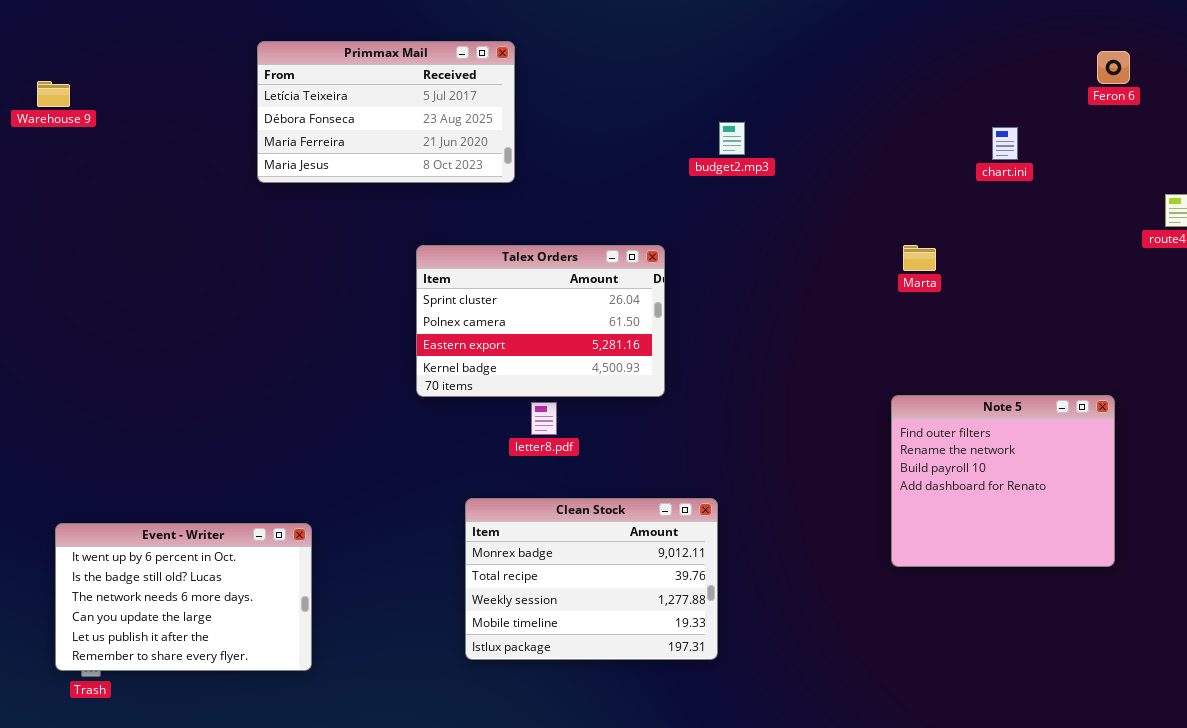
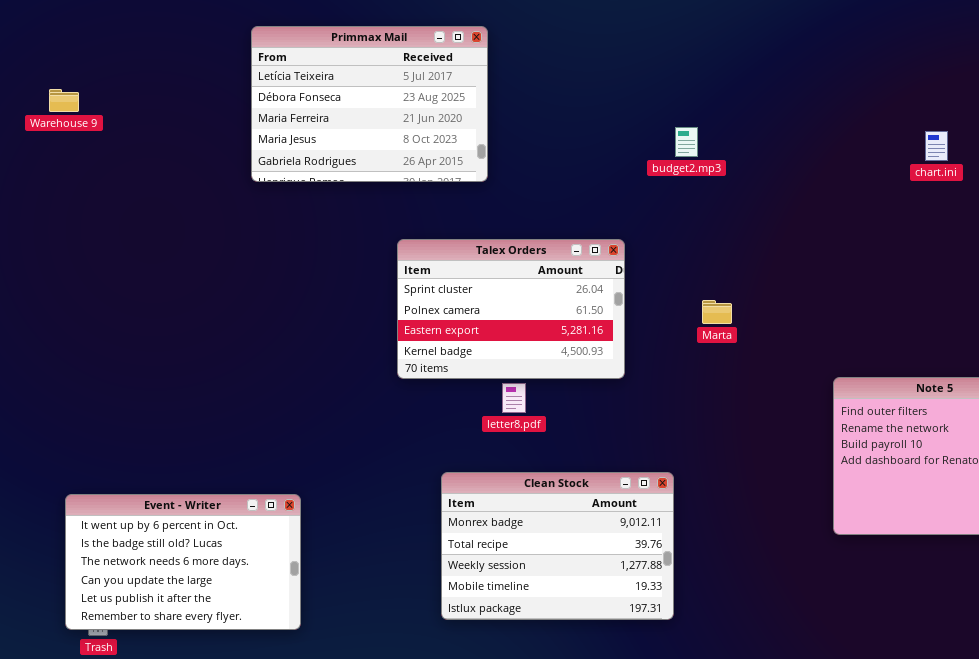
Primmax Mail: [257,41,515,183] -> [251,26,488,182], resized
Marta: [903,245,936,271] -> [702,300,732,324], moved

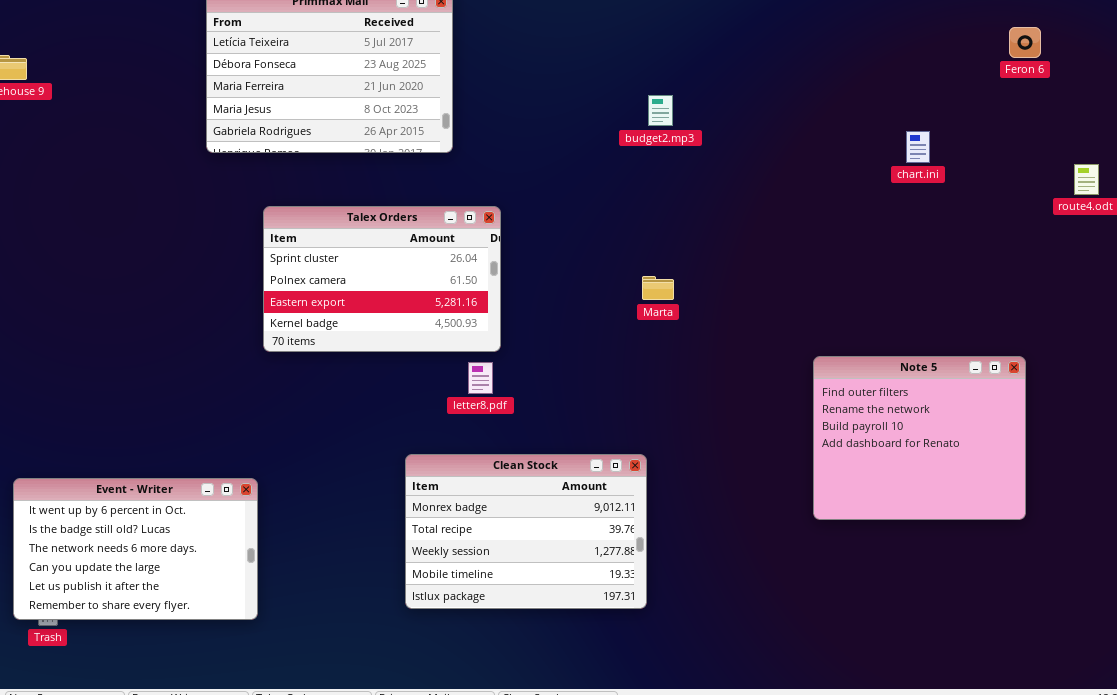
chart.ini: [925,131,948,161] -> [906,131,930,163], moved
Talex Orders: [397,239,625,379] -> [263,206,501,352], moved
Marta: [702,300,732,324] -> [642,276,674,300], moved

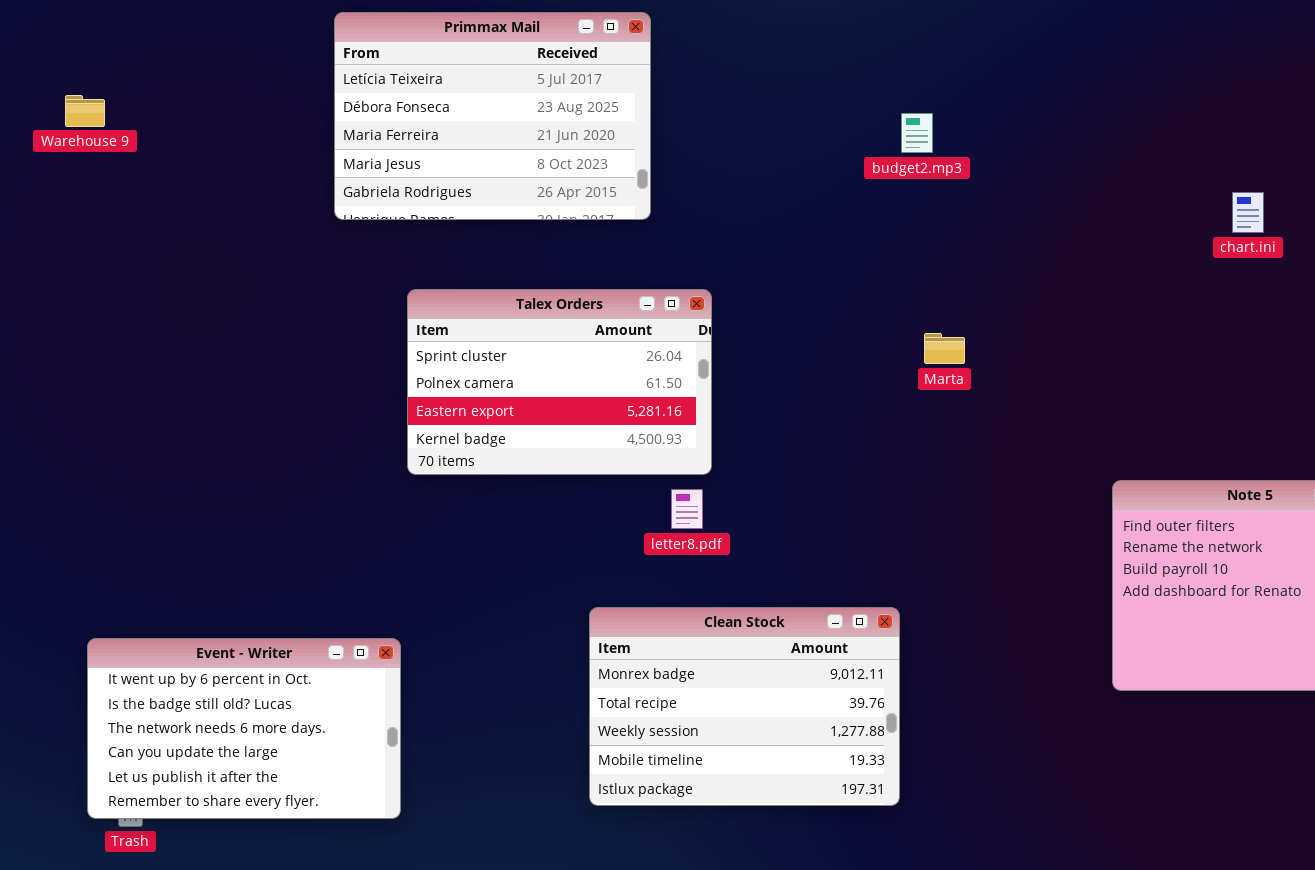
budget2.mp3: [648,95,673,126] -> [901,113,933,153], moved
Marta: [642,276,674,300] -> [924,333,965,364], moved

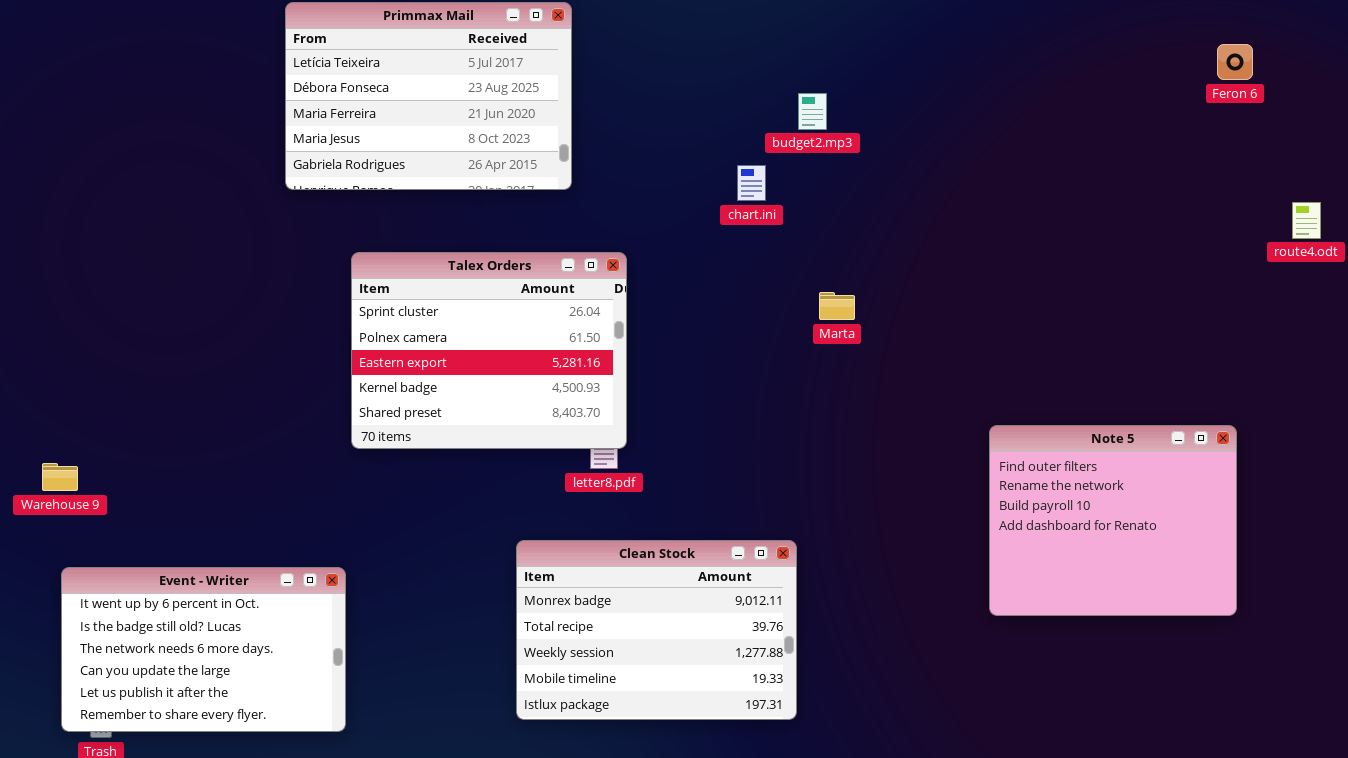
Warehouse 9: [65,95,105,127] -> [42,463,78,491], moved
chart.ini: [1232,192,1264,233] -> [737,165,766,201], moved
Talex Orders: [407,289,712,475] -> [351,252,627,449], resized

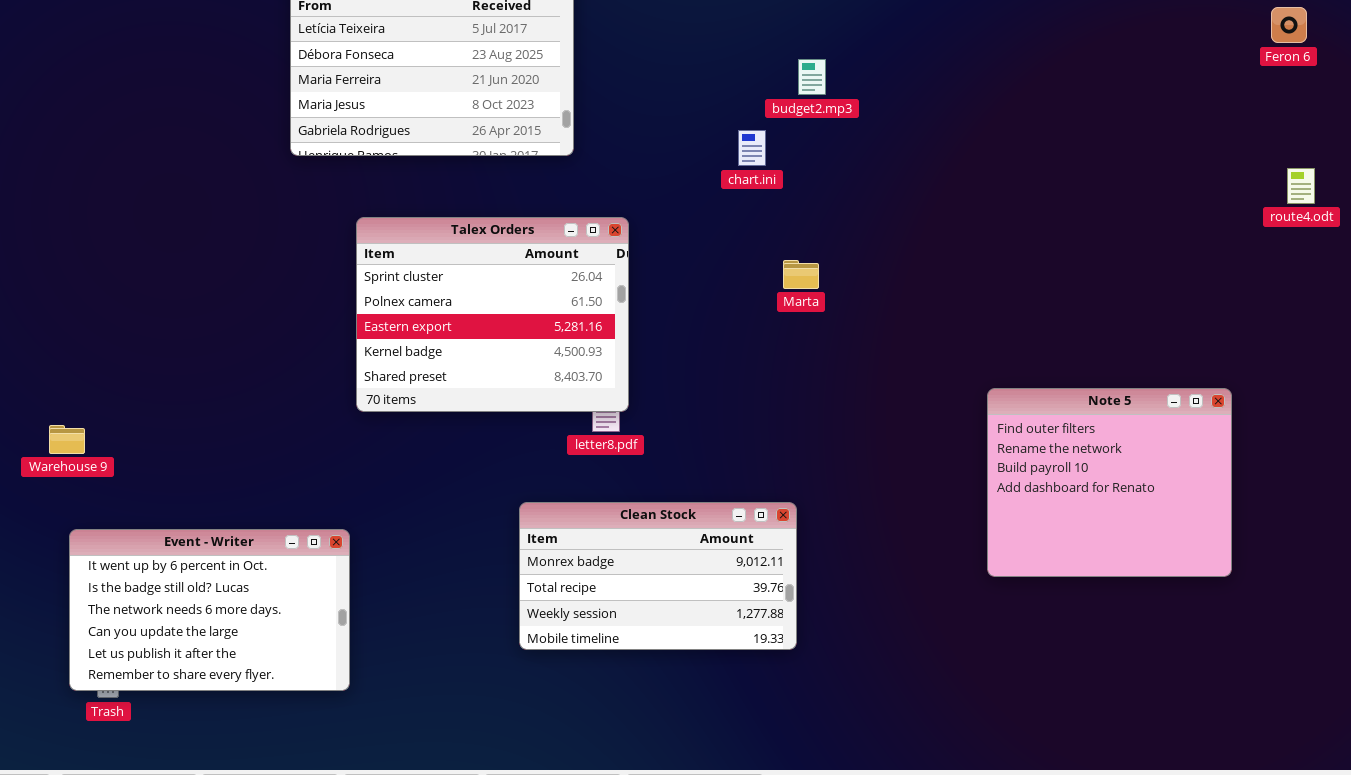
Feron 6: [1217,44,1253,80] -> [1271,7,1307,43], moved
Marta: [819,292,855,320] -> [783,260,819,289], moved
Clean Stock: [516,540,797,720] -> [519,502,797,650], resized

